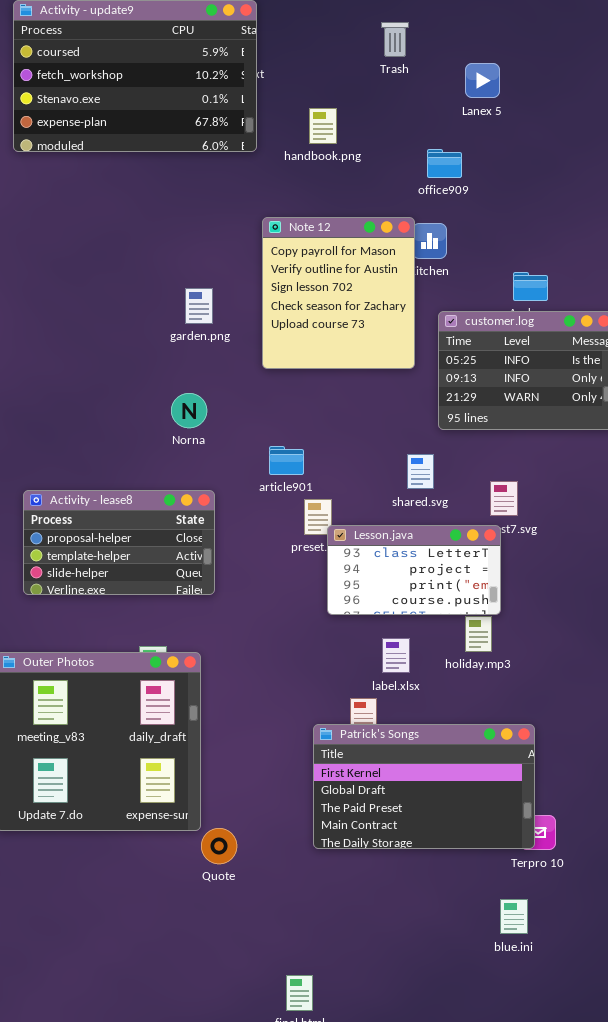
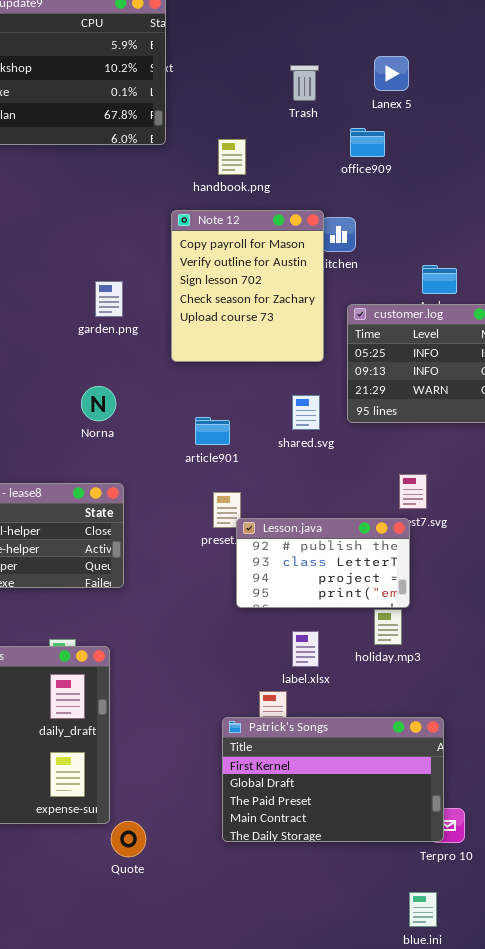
Trash: [381,22,409,57] -> [290,65,319,101], moved
handbook.png: [309,108,337,144] -> [218,139,246,175], moved
office909: [427,149,462,178] -> [350,128,385,157], moved
article901: [269,446,304,475] -> [195,417,230,445], moved
shared.svg: [407,454,434,489] -> [292,395,320,430], moved
Lesson.java: [327,525,501,615] -> [236,518,410,608], scrolled up 1 row

